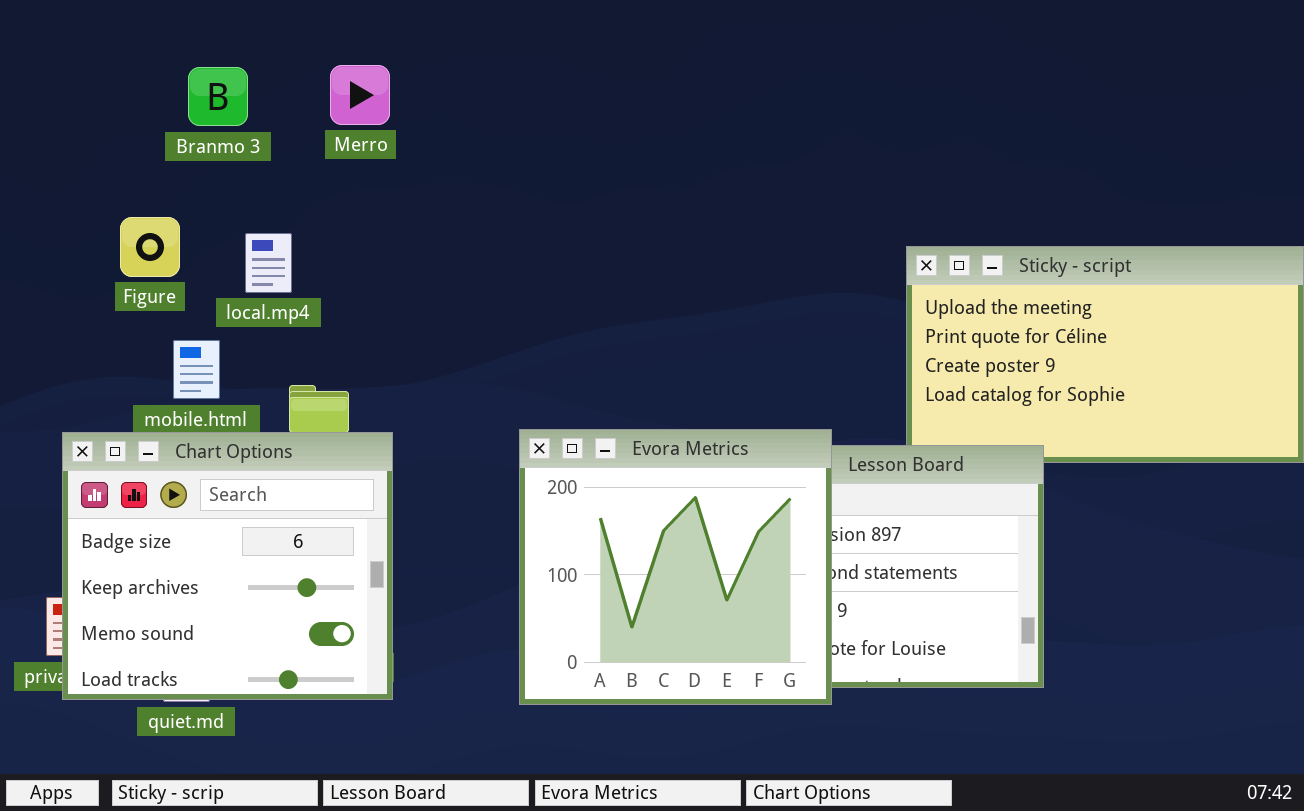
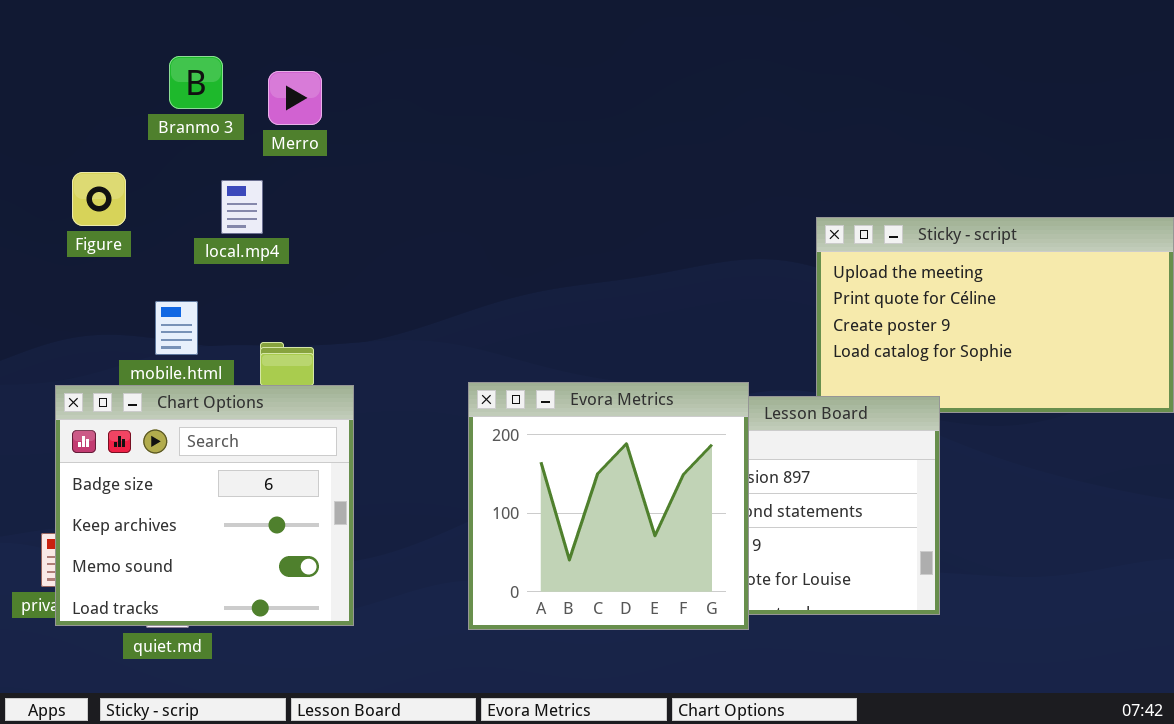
Merro: [330,65,390,125] -> [268,71,322,125], moved
Figure: [120,217,180,277] -> [72,172,126,226], moved
local.mp4: [245,233,292,293] -> [221,180,263,234], moved

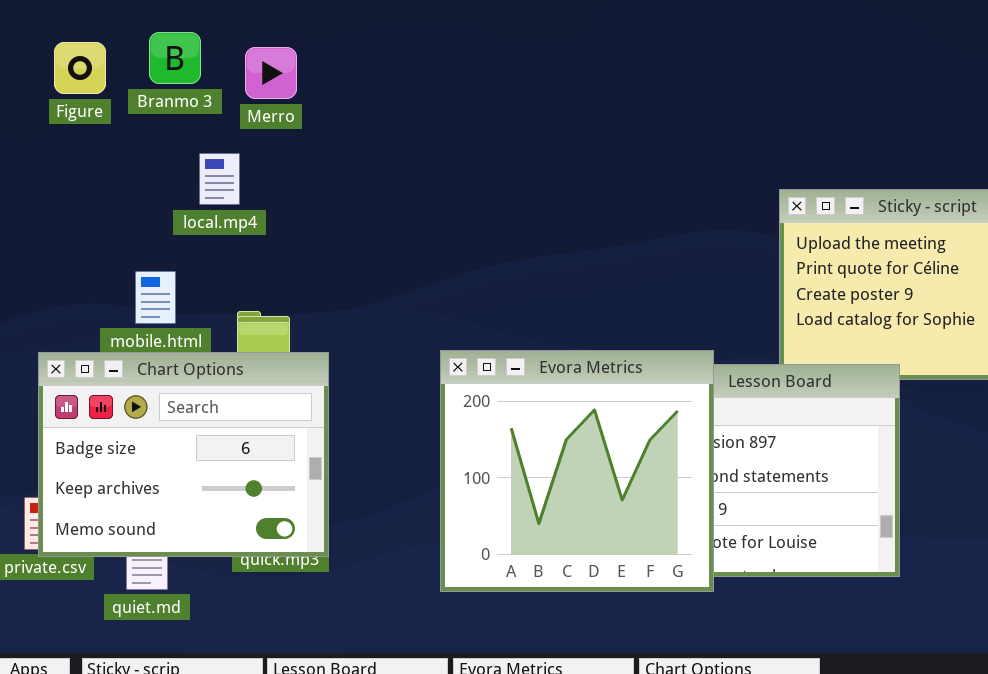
Figure: [72,172,126,226] -> [54,42,106,94], moved
Chart Options: [55,385,354,626] -> [38,352,329,557], resized

